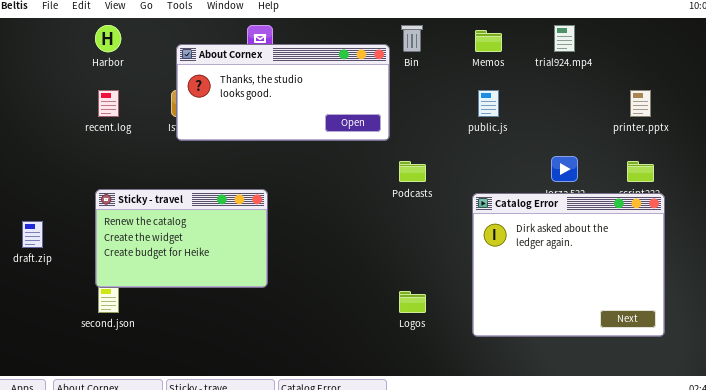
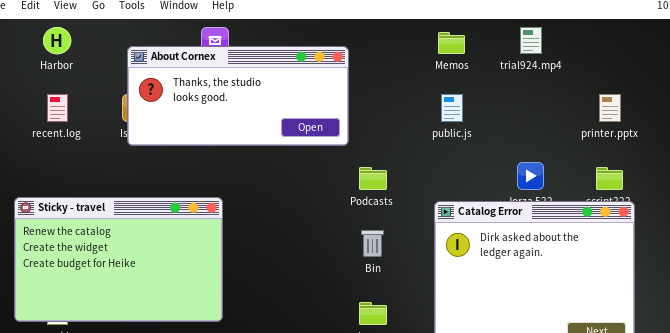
Bin: [401,25,423,52] -> [361,230,384,257], moved
Sticky - travel: [95,189,268,288] -> [14,197,223,322], resized

